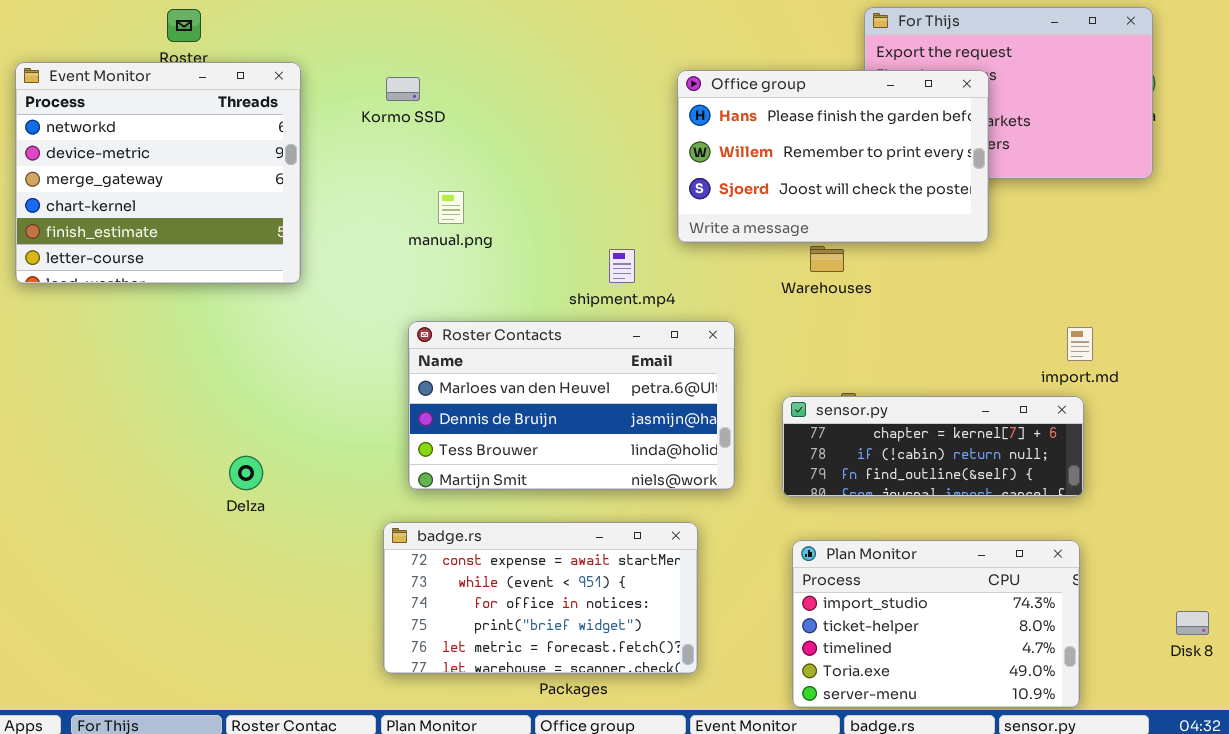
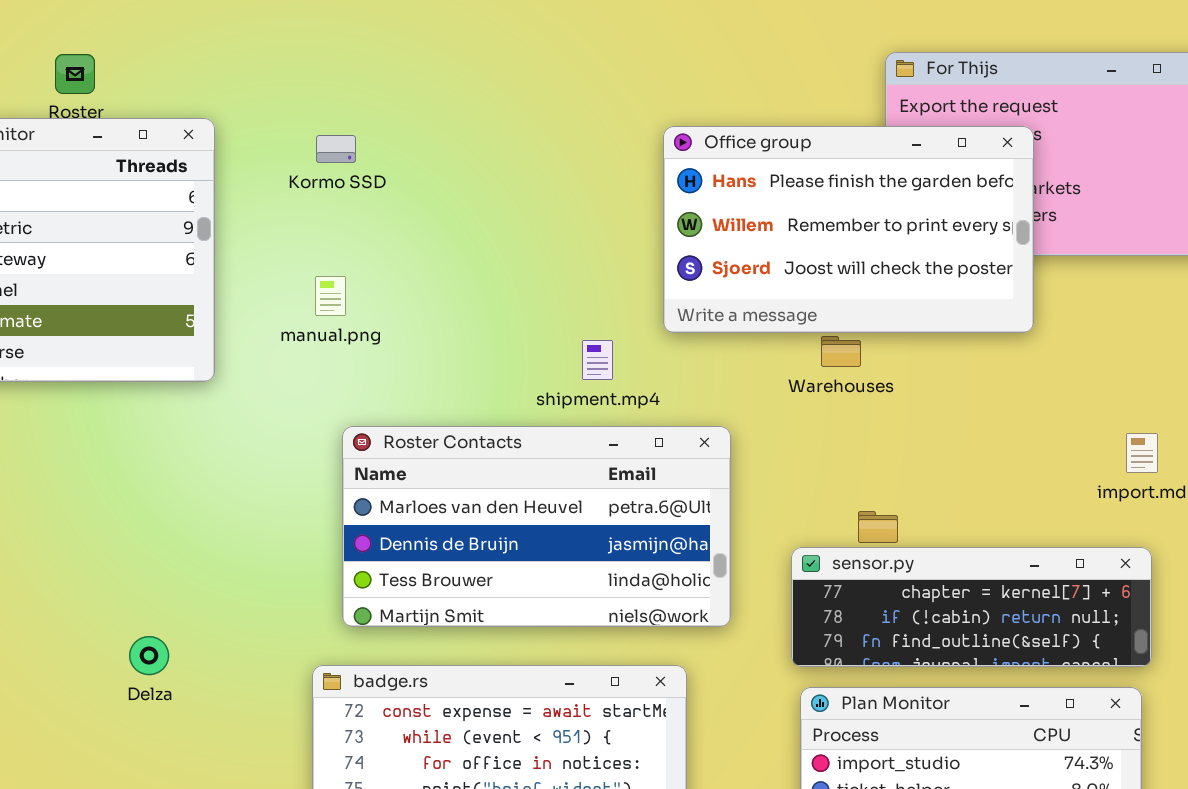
manual.png: [438,191,464,224] -> [315,276,346,316], moved
sensor.py: [782,396,1084,497] -> [791,547,1152,667], moved
Delza: [229,456,263,490] -> [129,636,169,675], moved

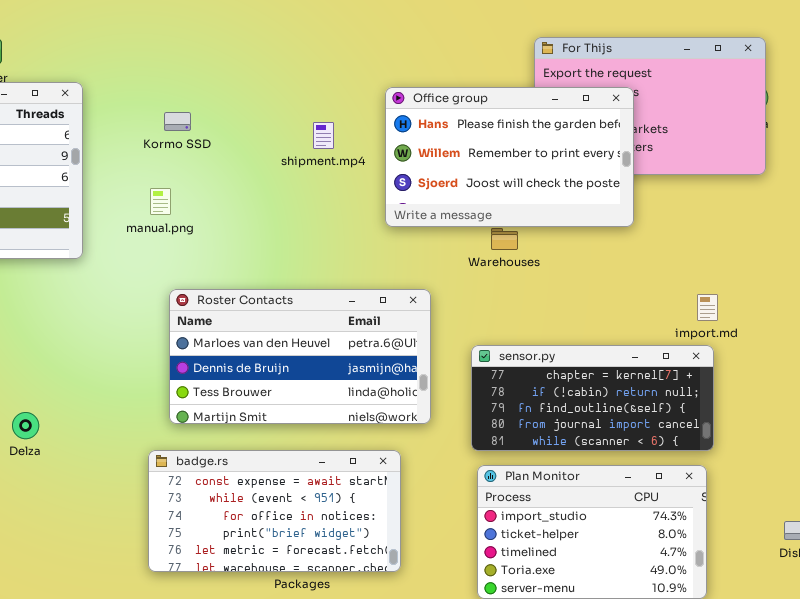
Kormo SSD: [316,135,356,163] -> [164,112,191,131], moved
shipment.mp4: [582,340,613,380] -> [313,122,334,149], moved
sensor.py: [791,547,1152,667] -> [471,345,714,451], resized
Delza: [129,636,169,675] -> [12,412,39,439], moved

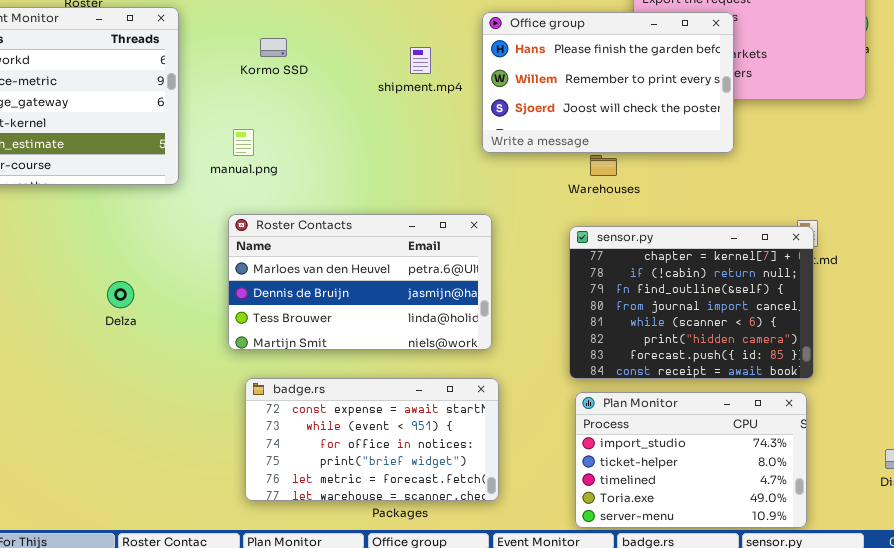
manual.png: [150,188,171,215] -> [233,129,254,156], moved
Roster Contacts: [169,289,431,424] -> [228,214,492,350], moved
sensor.py: [471,345,714,451] -> [569,226,814,379], resized
Delza: [12,412,39,439] -> [107,281,134,308], moved

